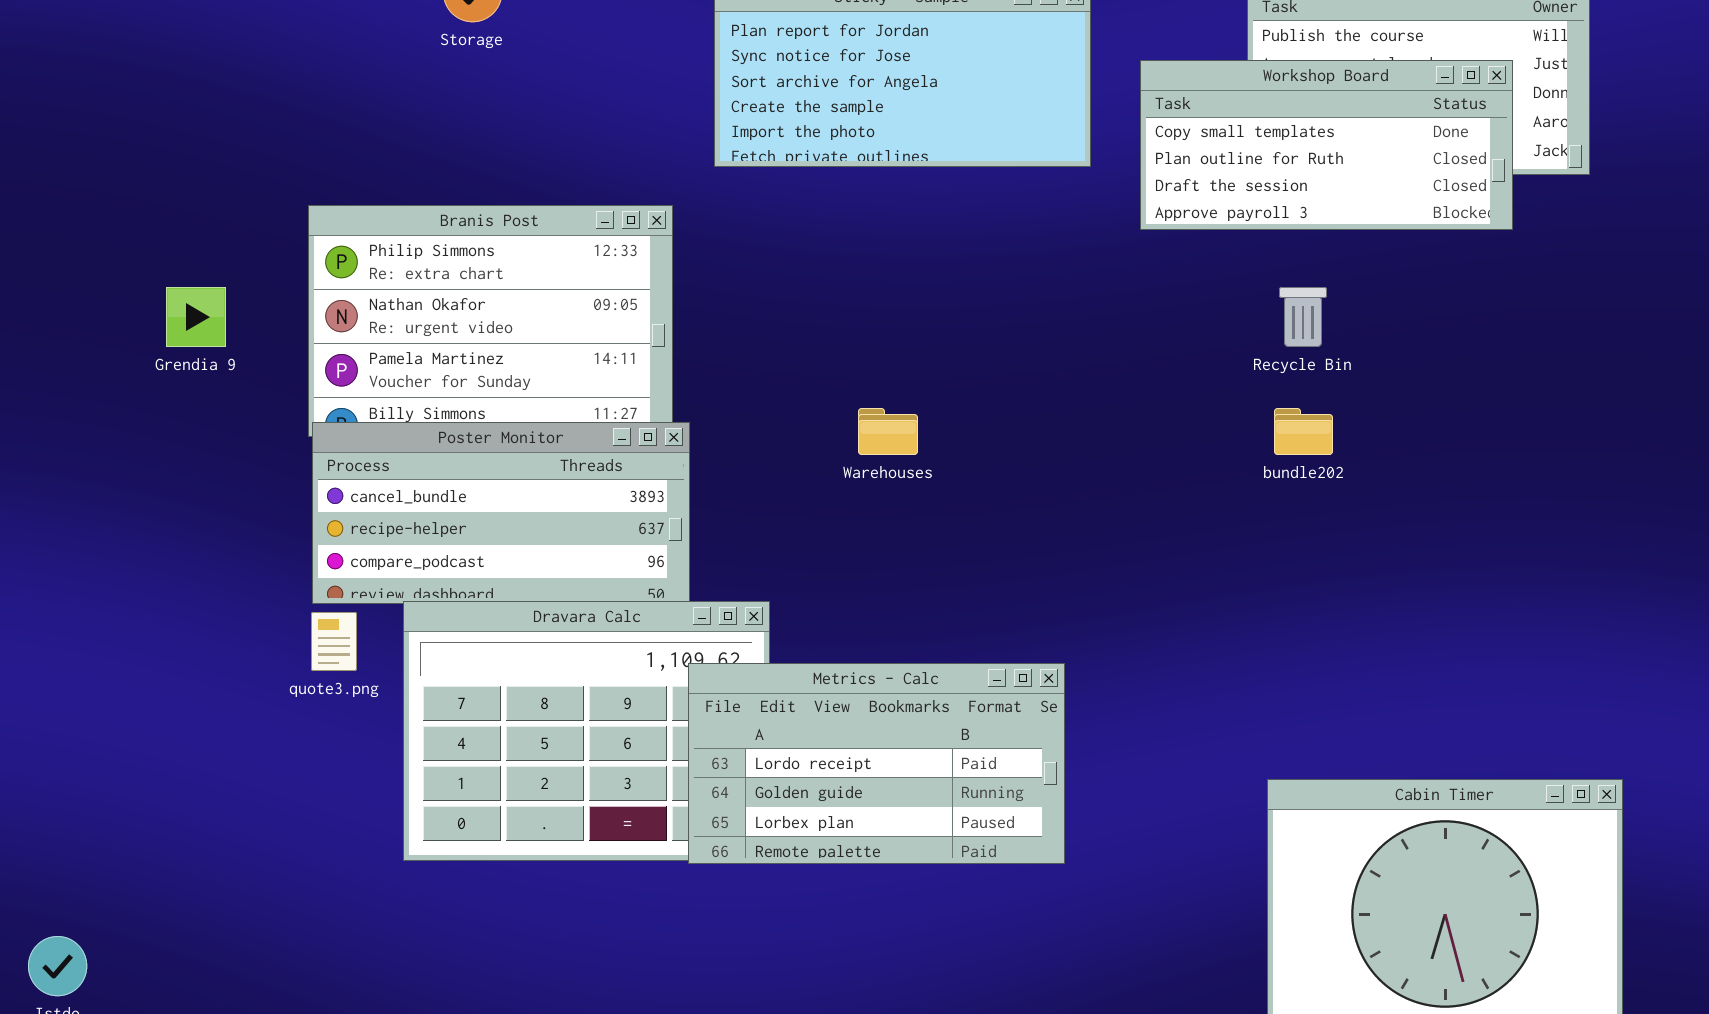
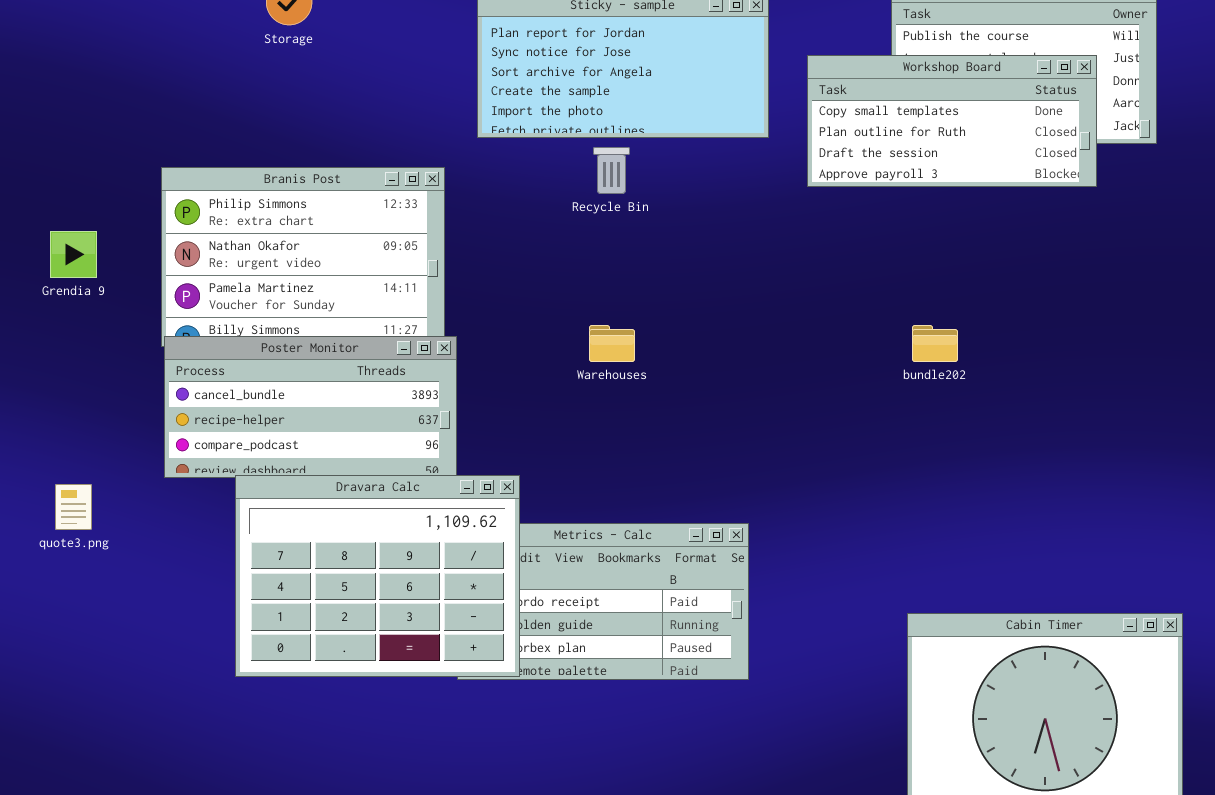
Recycle Bin: [1279,287,1327,347] -> [593,147,630,194], moved
Dravara Calc: [403,601,770,861] -> [235,475,520,677], raised
quote3.png: [311,612,357,671] -> [55,484,92,530], moved

